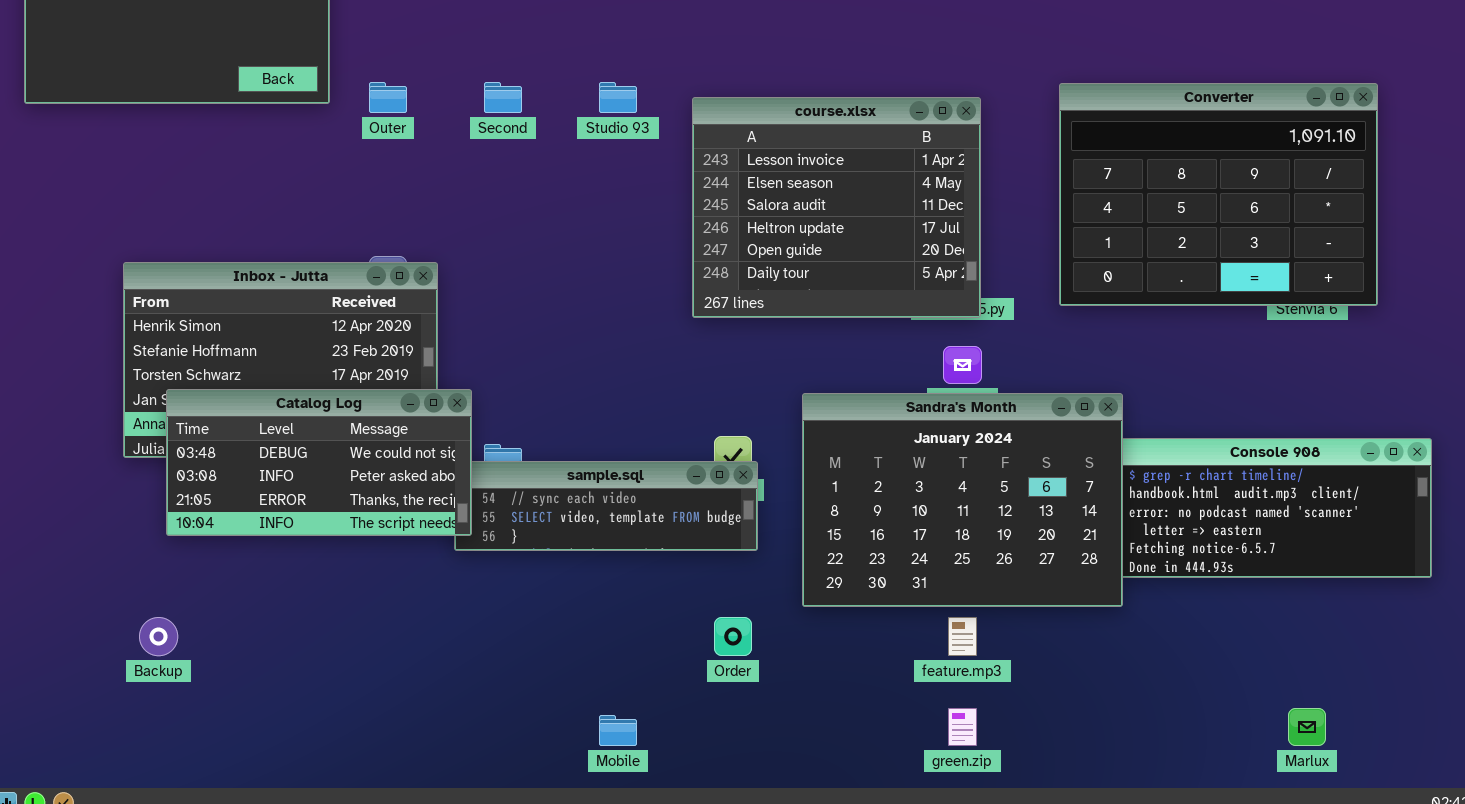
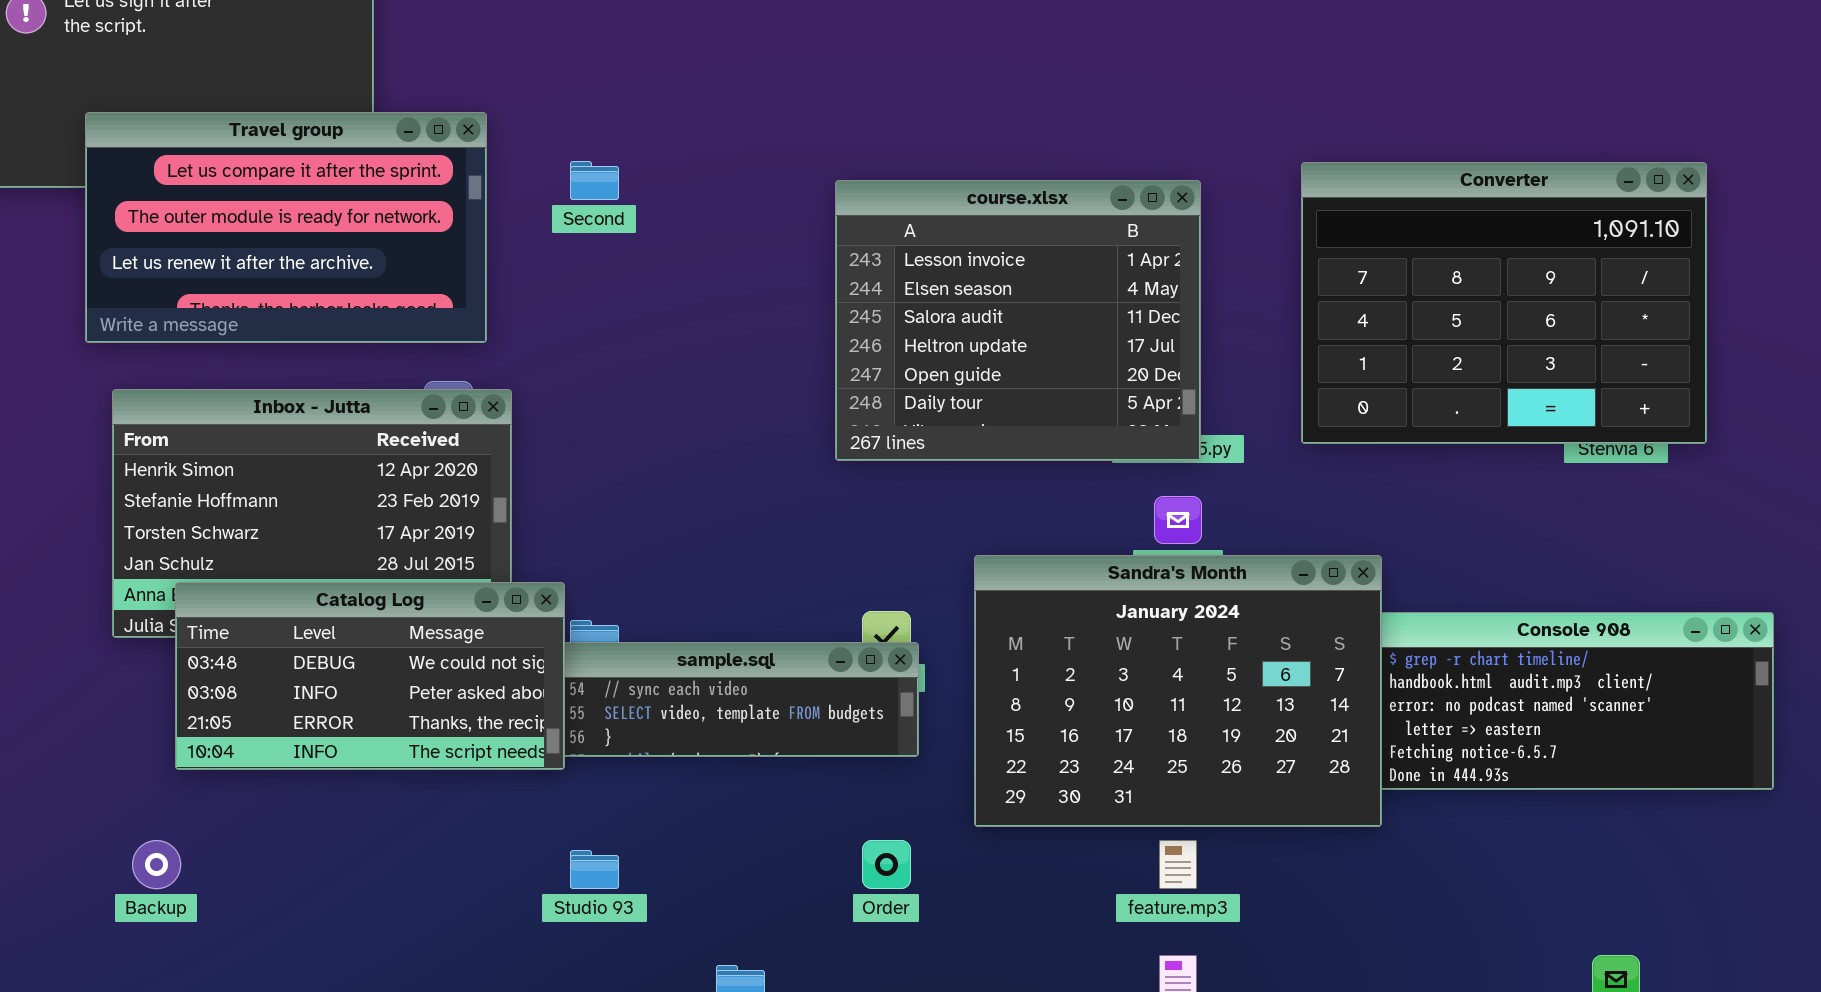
Travel group: none -> [85,112,487,343], opened
Studio 93: [599,82,637,113] -> [570,850,619,889], moved
Catalog Log: [166,389,472,536] -> [175,582,565,770], moved

